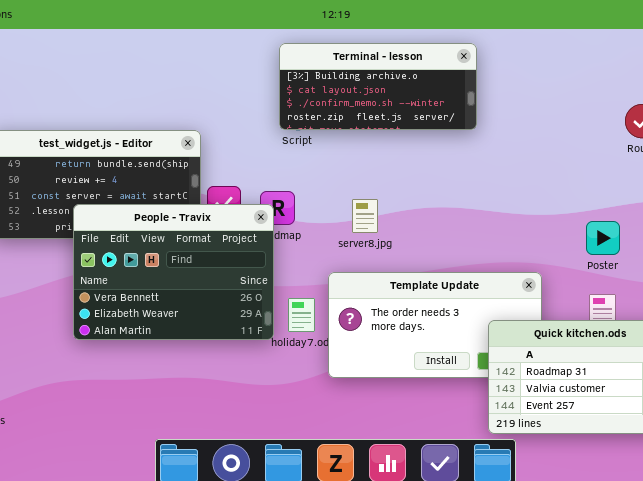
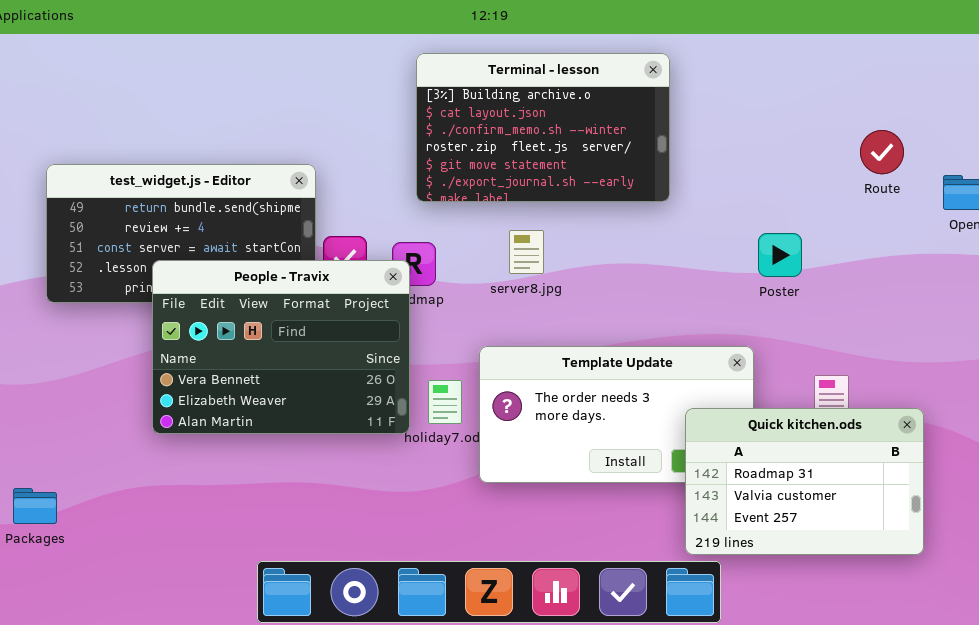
Terminal - lesson: [279,43,477,130] -> [416,53,670,202], resized
server8.jpg: [352,199,378,233] -> [509,230,544,274], moved
Poster: [586,221,620,255] -> [758,233,802,277], moved

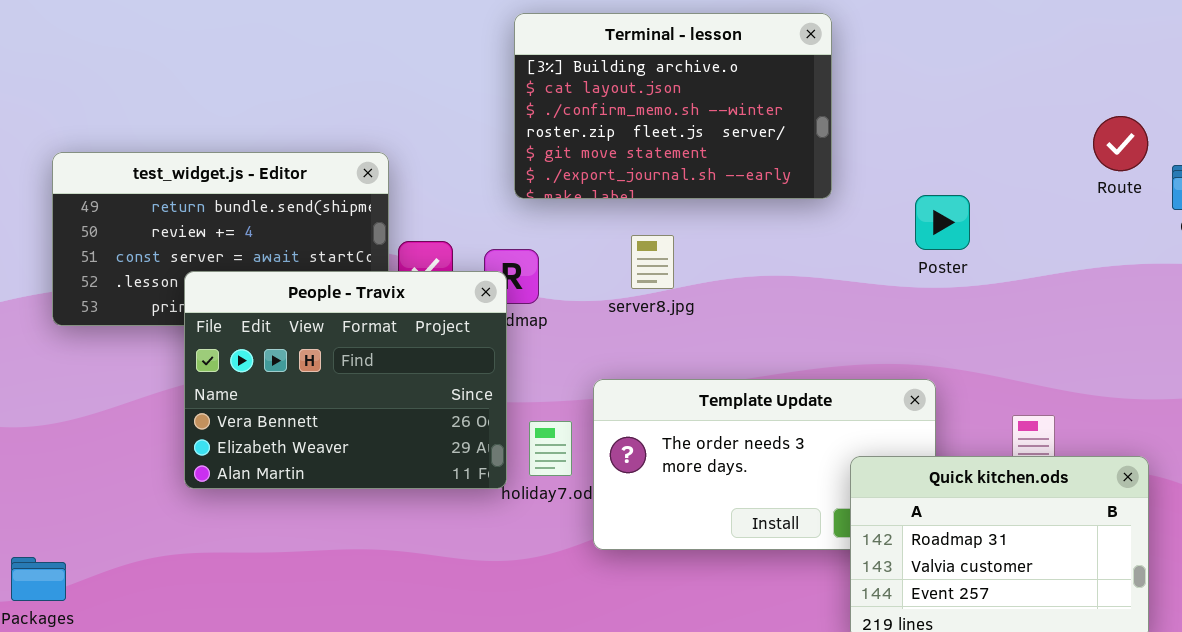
Route: [860,130,904,174] -> [1093,116,1148,171], moved
Poster: [758,233,802,277] -> [915,195,970,250], moved

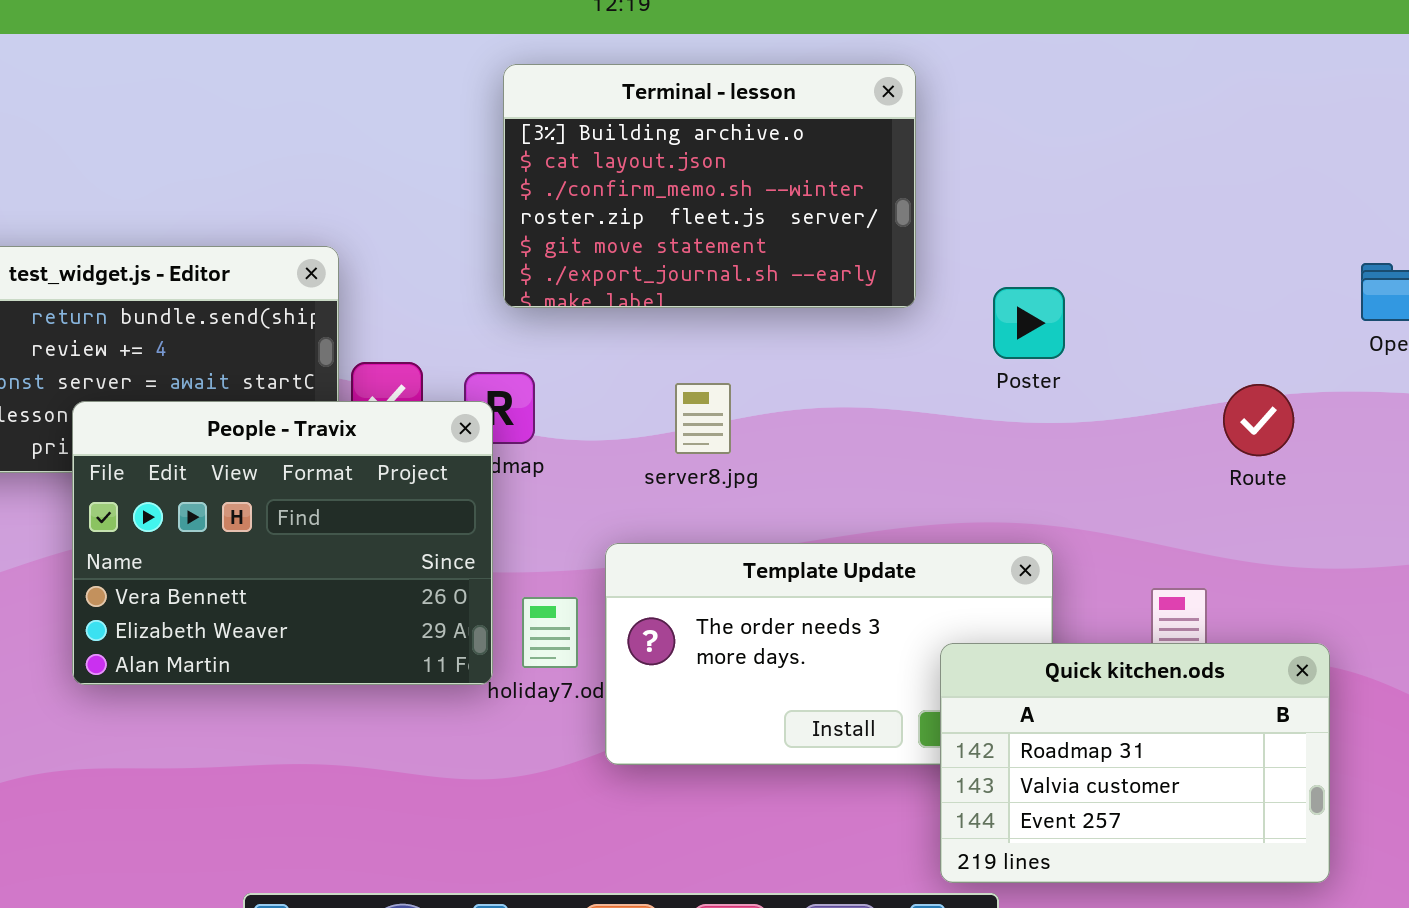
Route: [1093,116,1148,171] -> [1223,384,1294,456], moved
Poster: [915,195,970,250] -> [993,287,1065,359], moved
server8.jpg: [631,235,674,289] -> [675,383,731,454], moved

